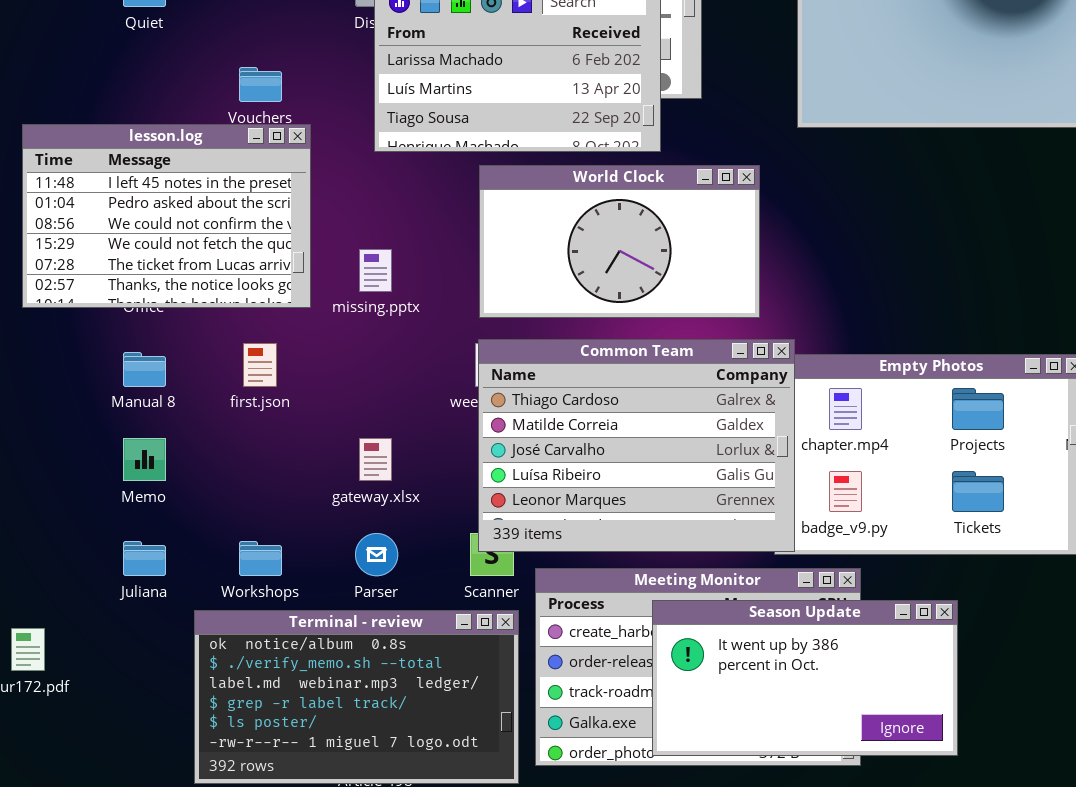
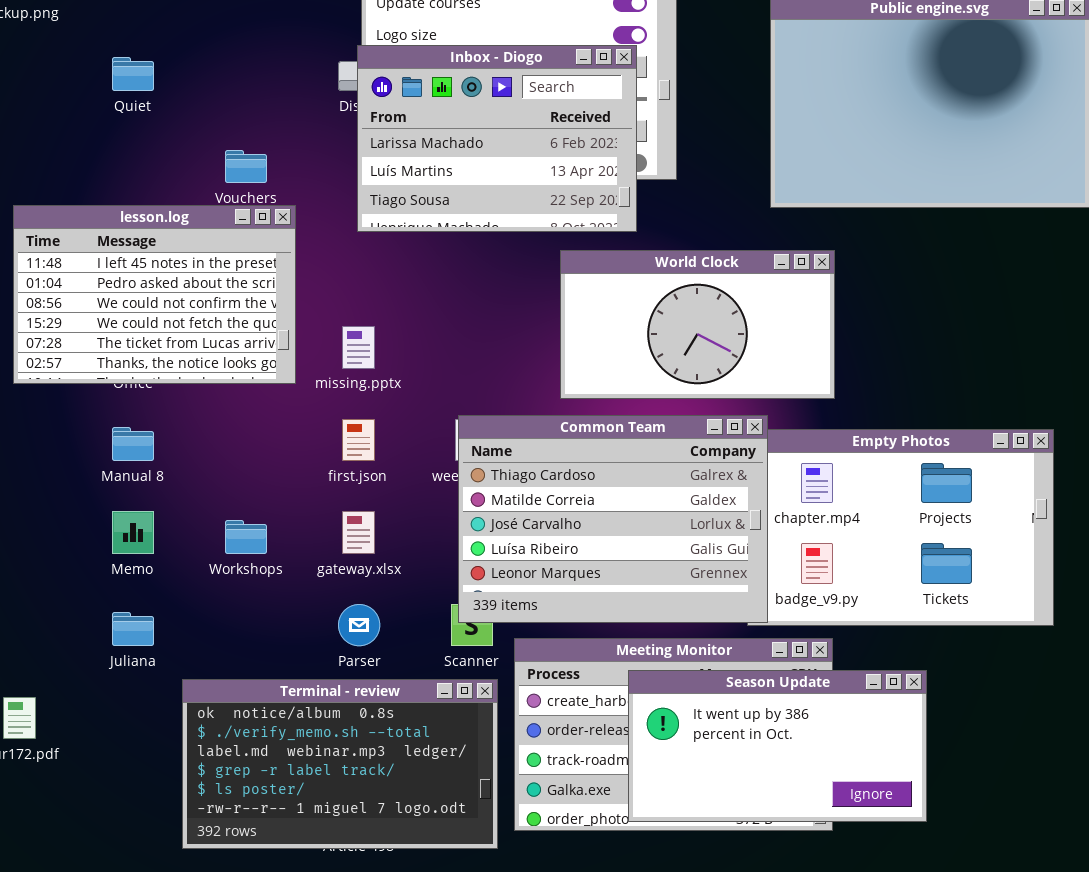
World Clock: [479,165,760,318] -> [560,250,835,399], moved
first.json: [243,343,277,387] -> [342,419,375,461], moved
Workshops: [239,541,282,576] -> [225,520,267,554], moved

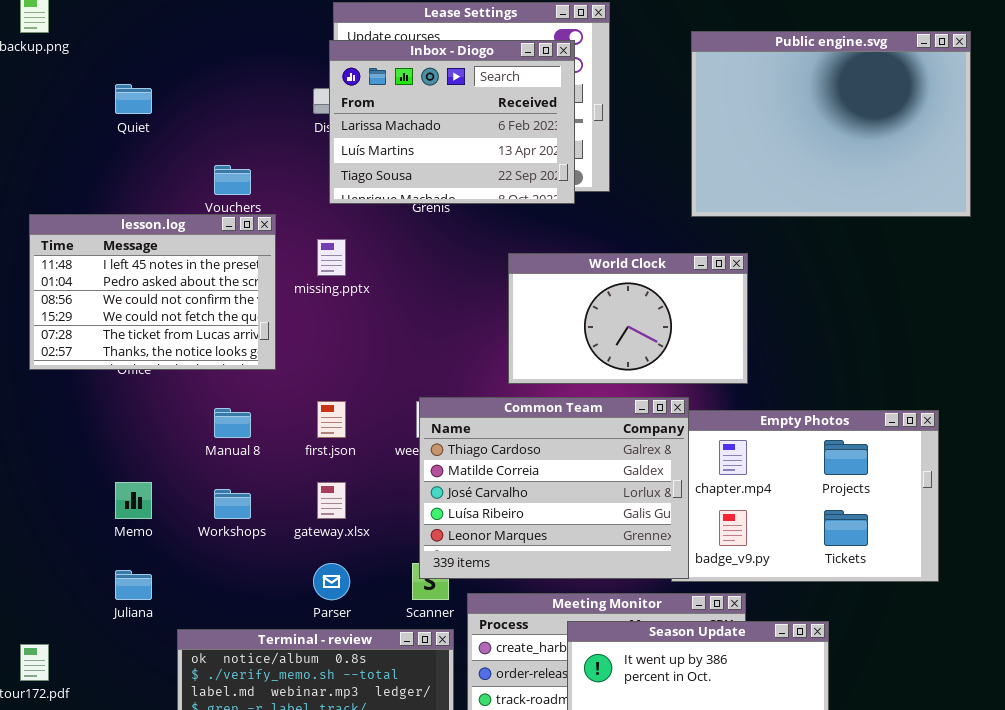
Inbox - Diogo: [357,45,637,232] -> [329,40,575,204], moved
missing.pptx: [342,326,375,369] -> [317,239,346,276], moved
Manual 8: [112,427,154,461] -> [214,408,251,438], moved

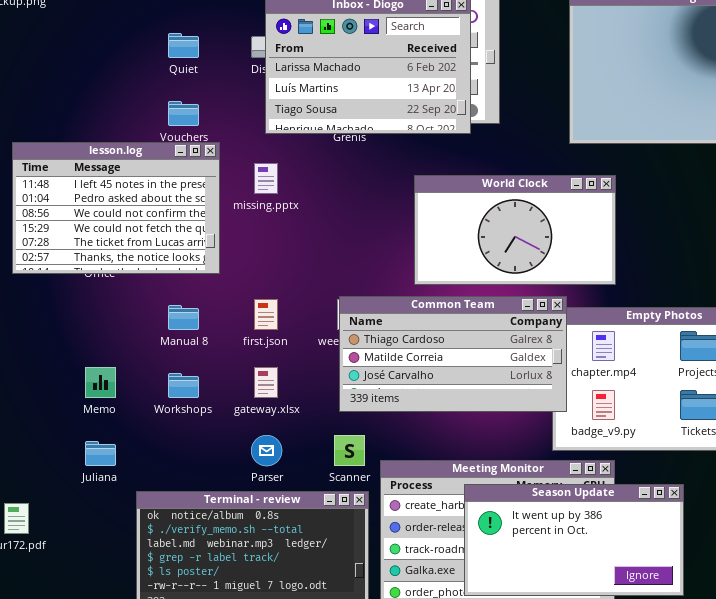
Quiet: [115,84,152,114] -> [168,33,199,58], moved
Common Team: [419,397,689,579] -> [339,296,567,412], resized

